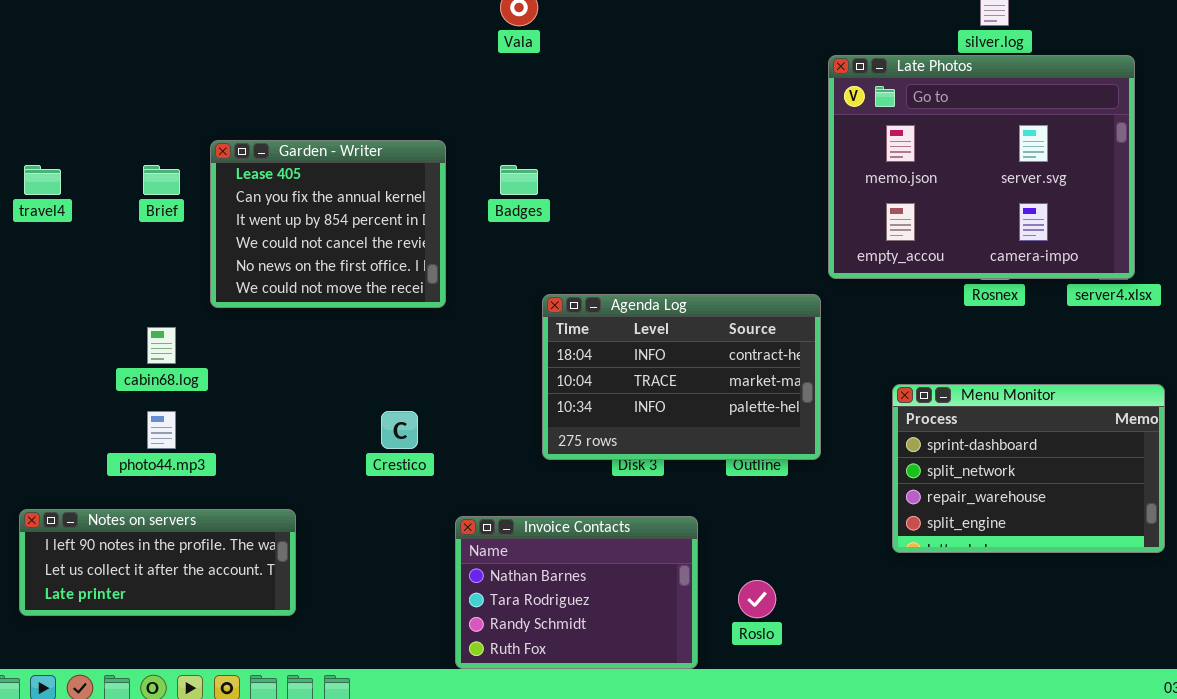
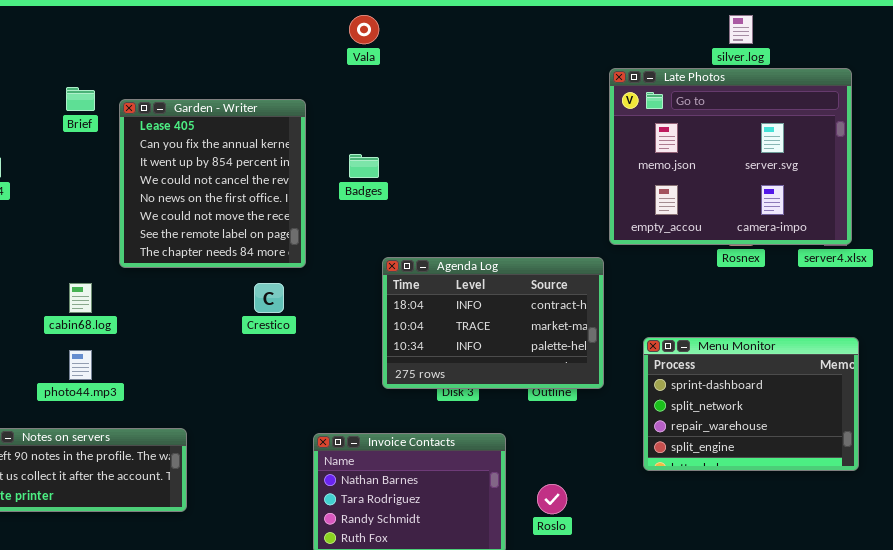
Garden - Writer: [210,140,446,308] -> [119,99,306,268], resized
Brief: [143,165,180,195] -> [66,87,95,111], moved
Menu Monitor: [892,384,1165,553] -> [643,337,859,471], moved
Crestico: [381,411,418,449] -> [254,283,284,313], moved

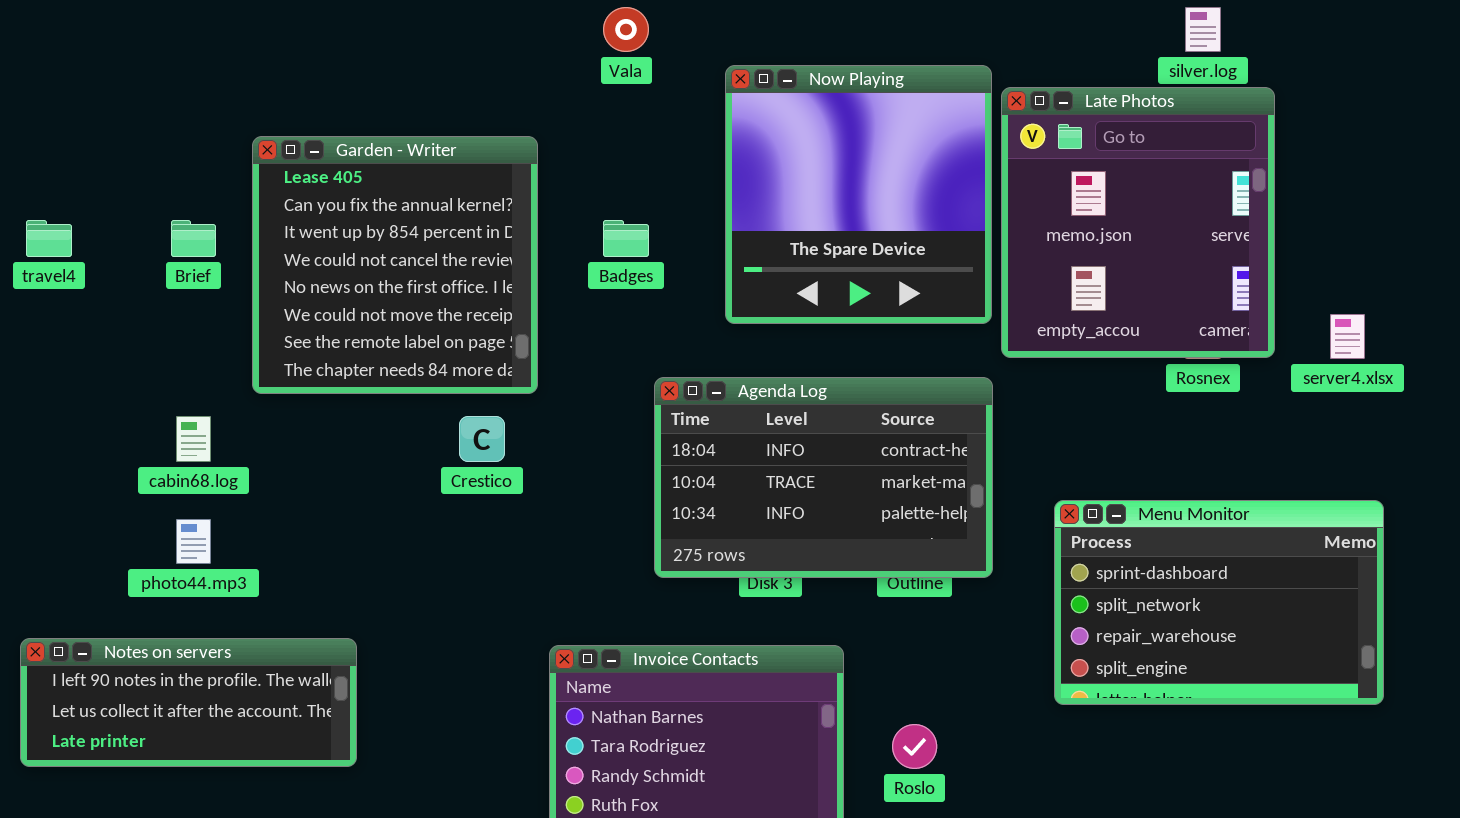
Now Playing: none -> [725,65,992,324], opened
Late Photos: [609,68,852,245] -> [1001,87,1275,358], resized
Brief: [66,87,95,111] -> [171,220,216,257], moved

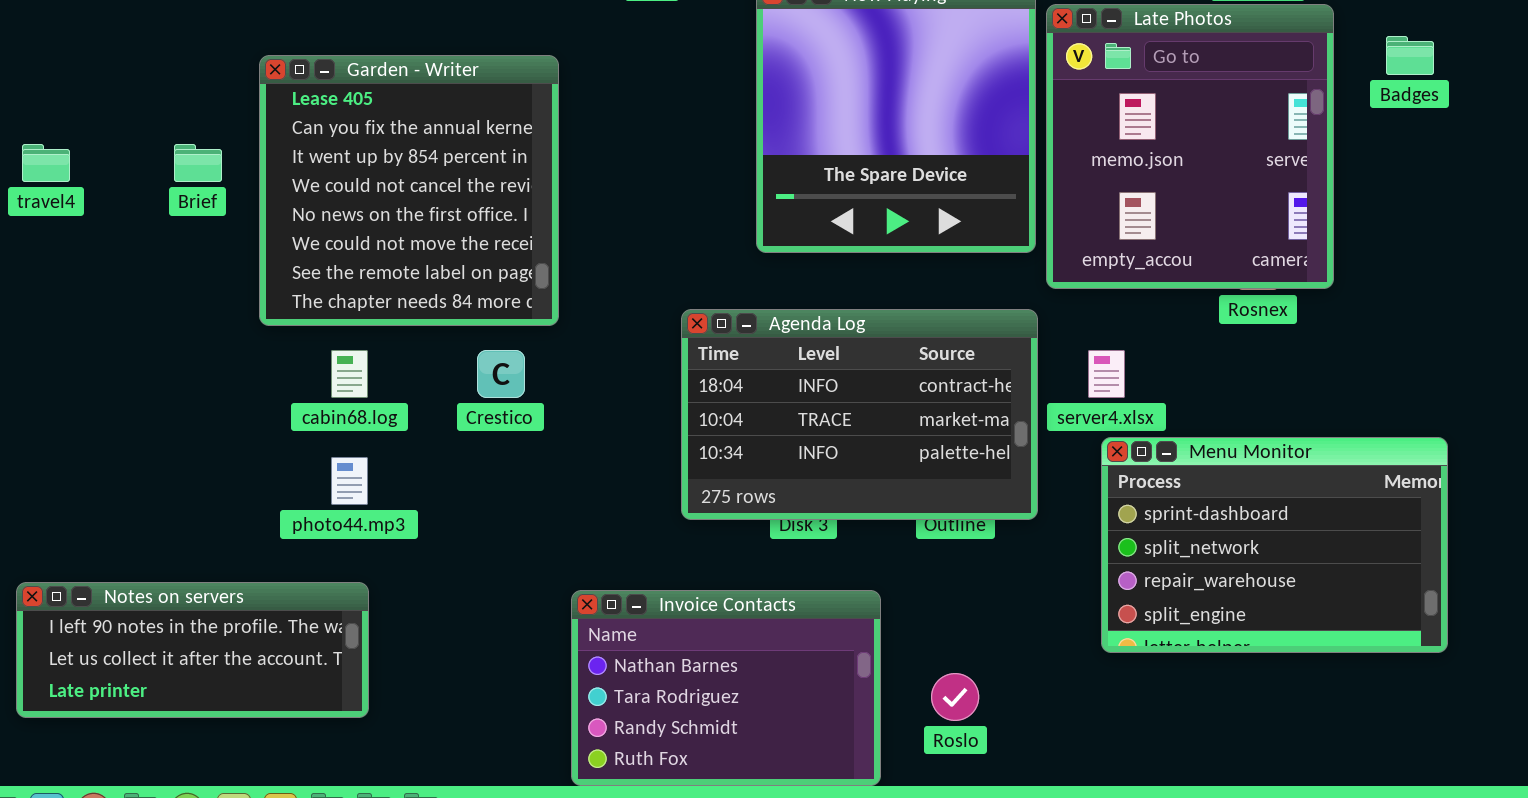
Badges: [603,220,649,257] -> [1386,36,1434,75], moved
server4.xlsx: [1330,314,1365,359] -> [1088,350,1125,398], moved
cabin68.log: [176,416,211,462] -> [331,350,368,398], moved
photo44.mp3: [176,519,211,564] -> [331,457,368,505], moved

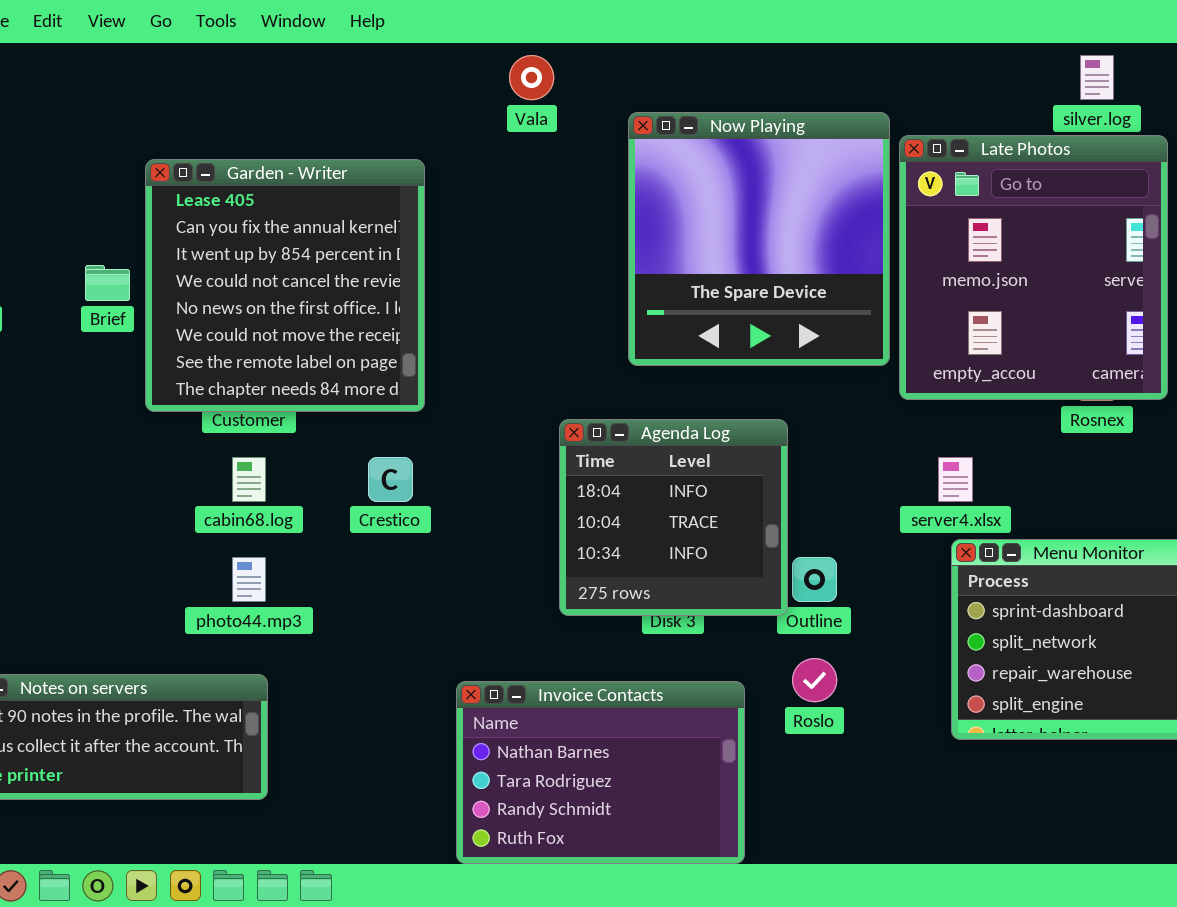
Garden - Writer: [259,55,559,326] -> [145,159,425,412], moved
Agenda Log: [681,309,1038,520] -> [559,419,788,616], resized
Roslo: [931,673,979,721] -> [792,658,837,702], moved

